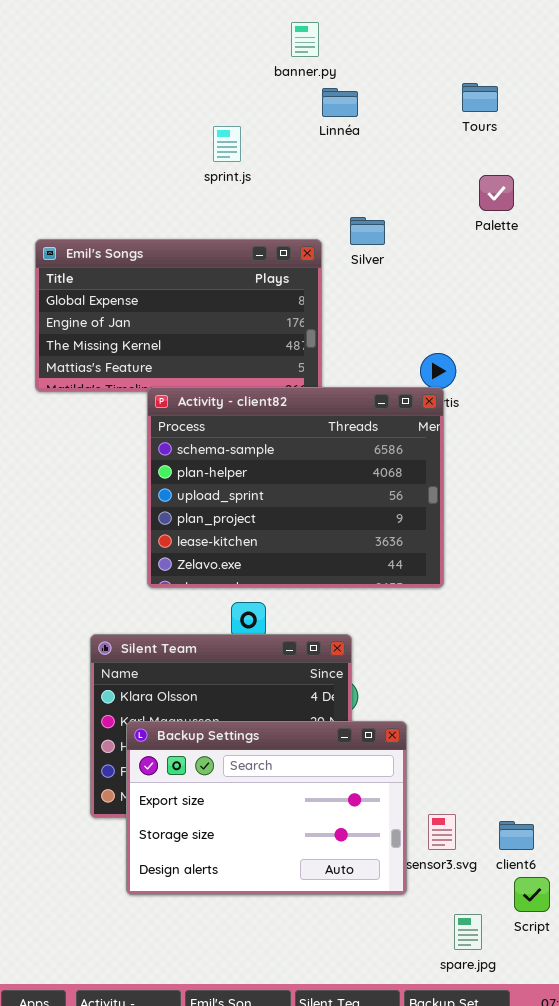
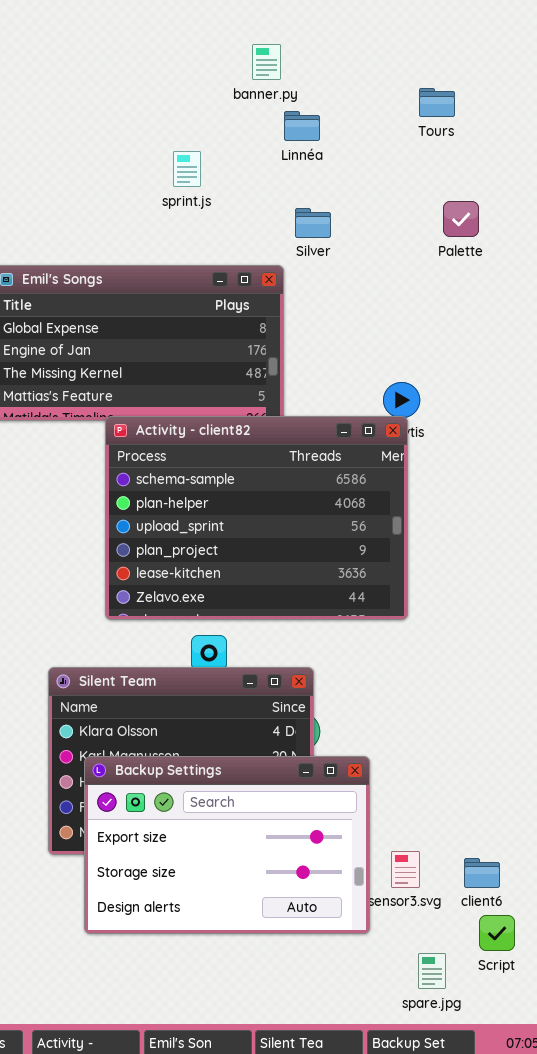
Tours: [462,83,498,112] -> [419,88,455,117], moved
Silver: [350,217,385,245] -> [295,208,331,238], moved

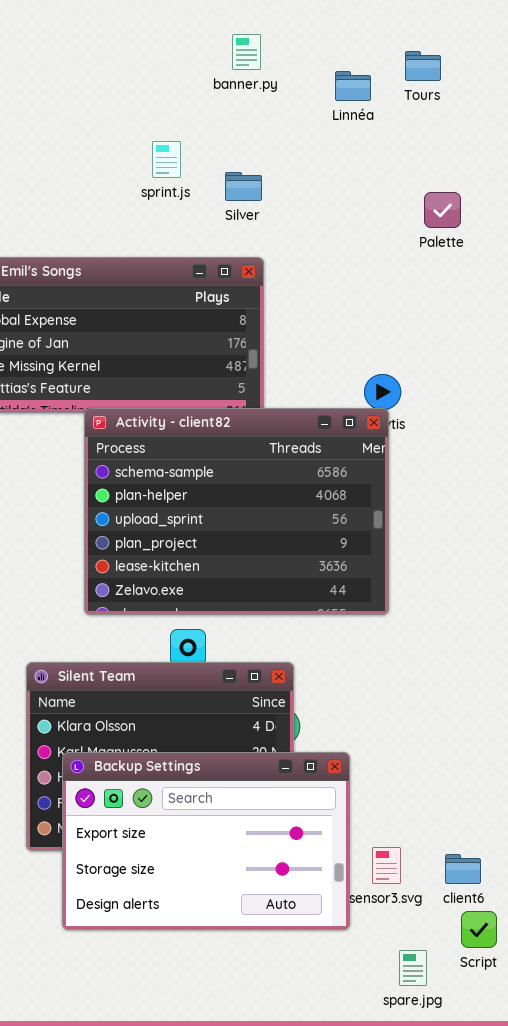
Tours: [419,88,455,117] -> [405,51,441,81], moved
Linnéa: [284,111,320,141] -> [335,71,371,101], moved
Silver: [295,208,331,238] -> [225,172,262,201], moved

